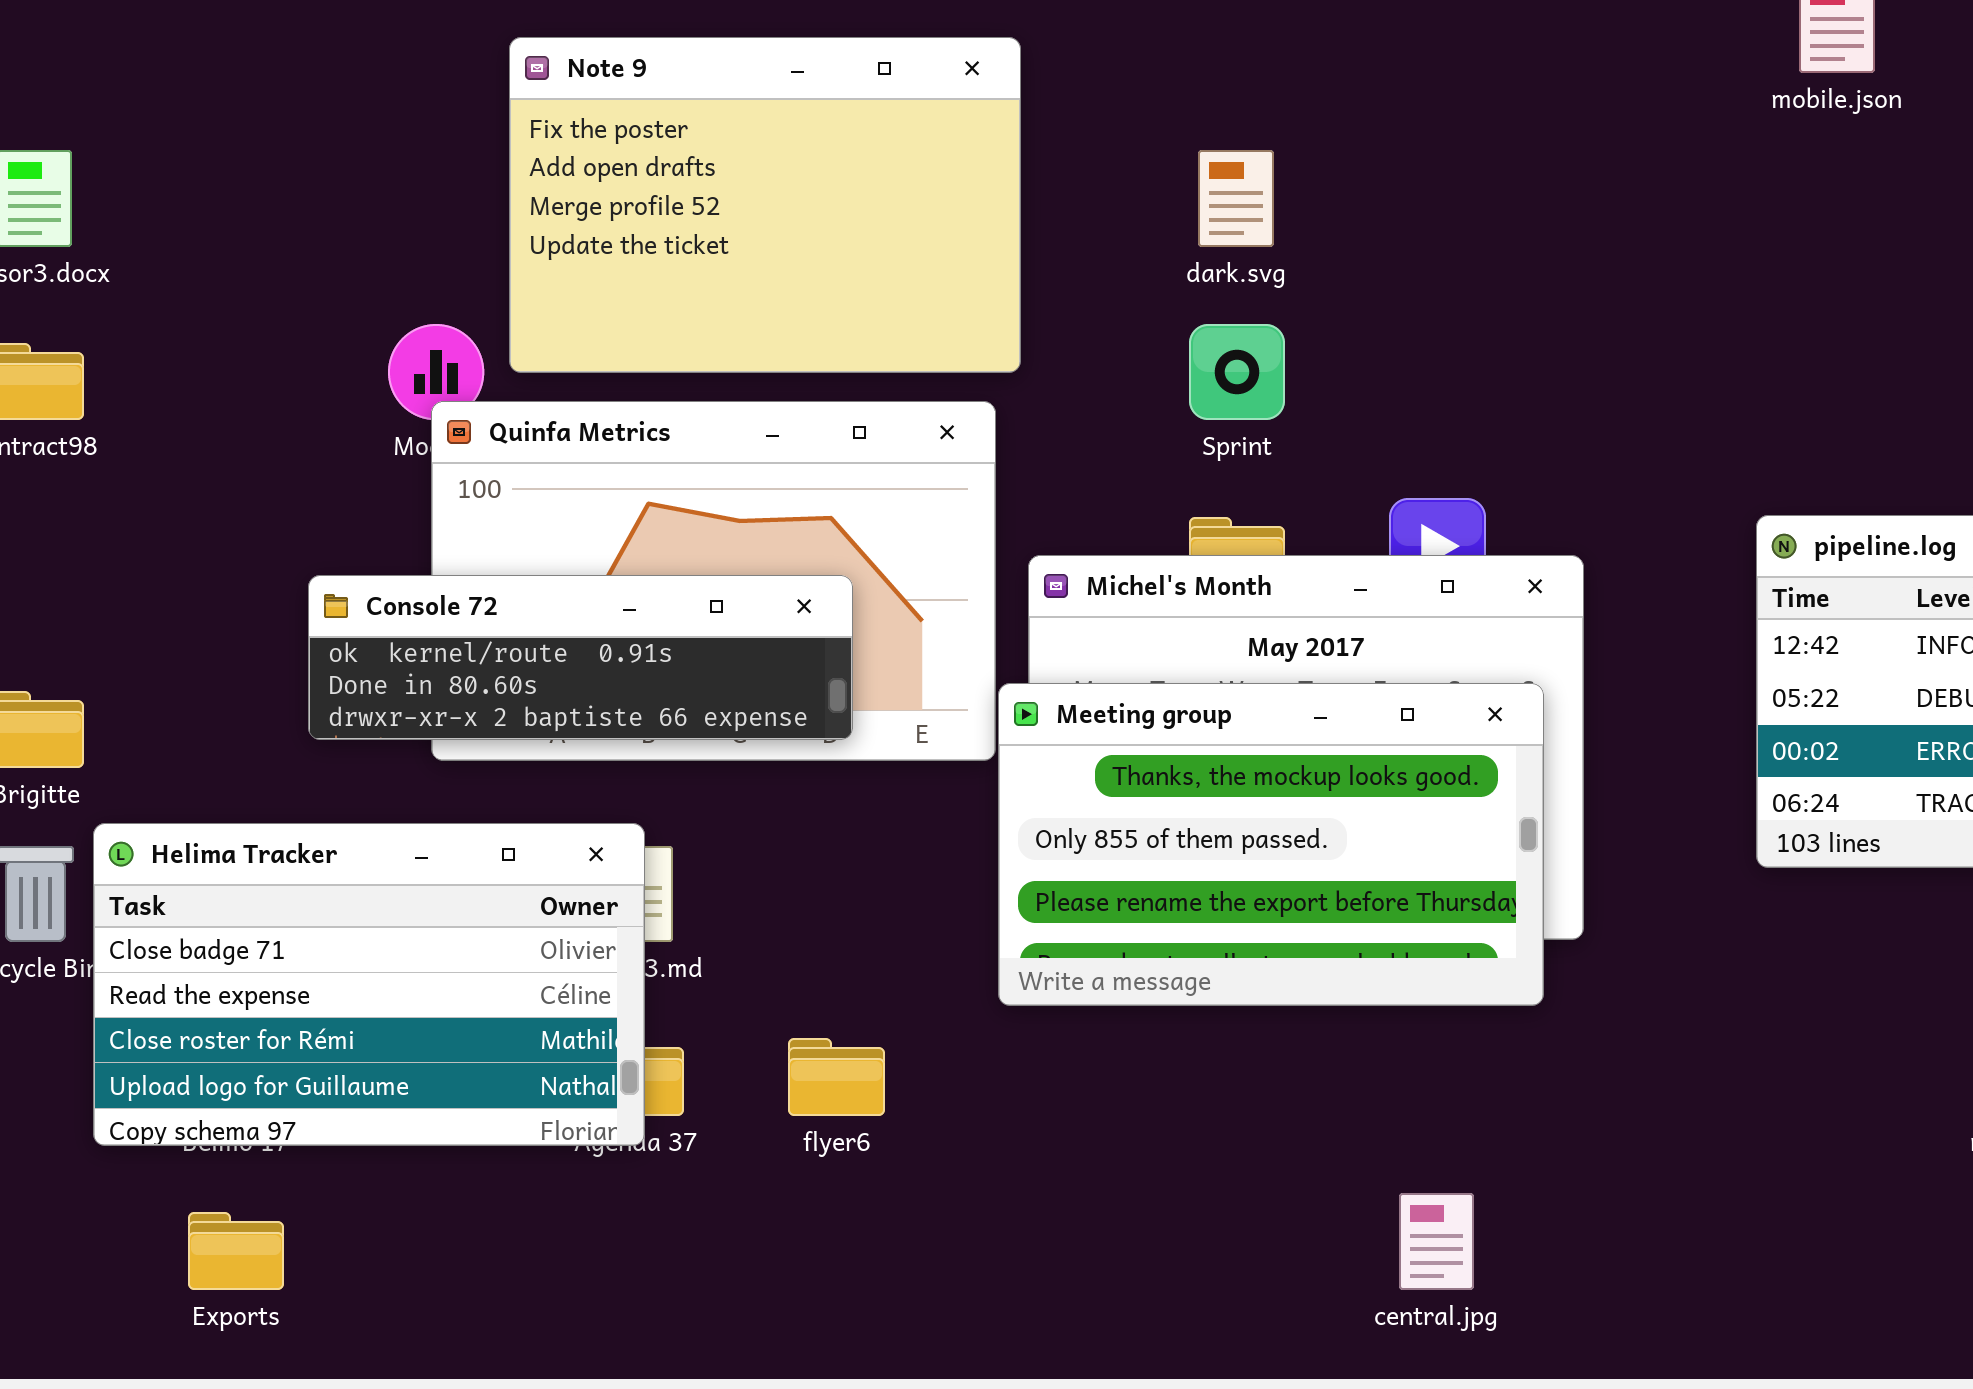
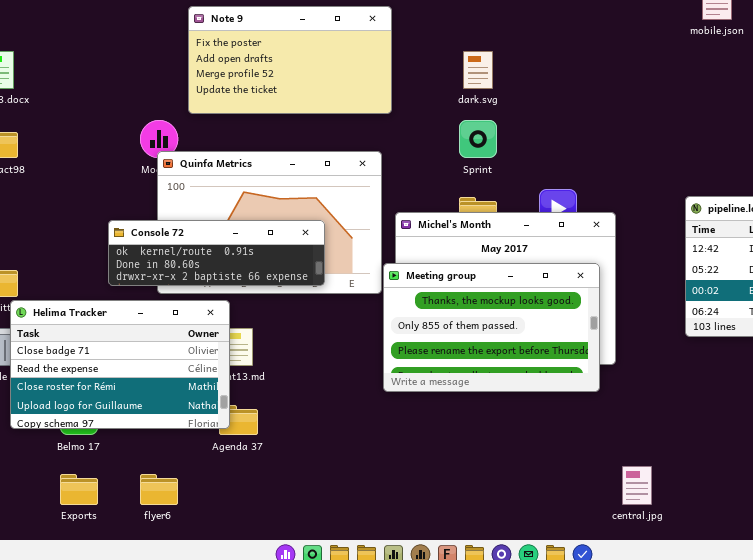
Note 9: [509,37,1021,373] -> [188,6,392,114], resized
Helima Tracker: [93,823,645,1146] -> [10,300,230,429], moved
flyer6: [788,1038,885,1116] -> [140,474,178,505], moved
central.jpg: [1399,1193,1474,1290] -> [622,466,652,505], moved

